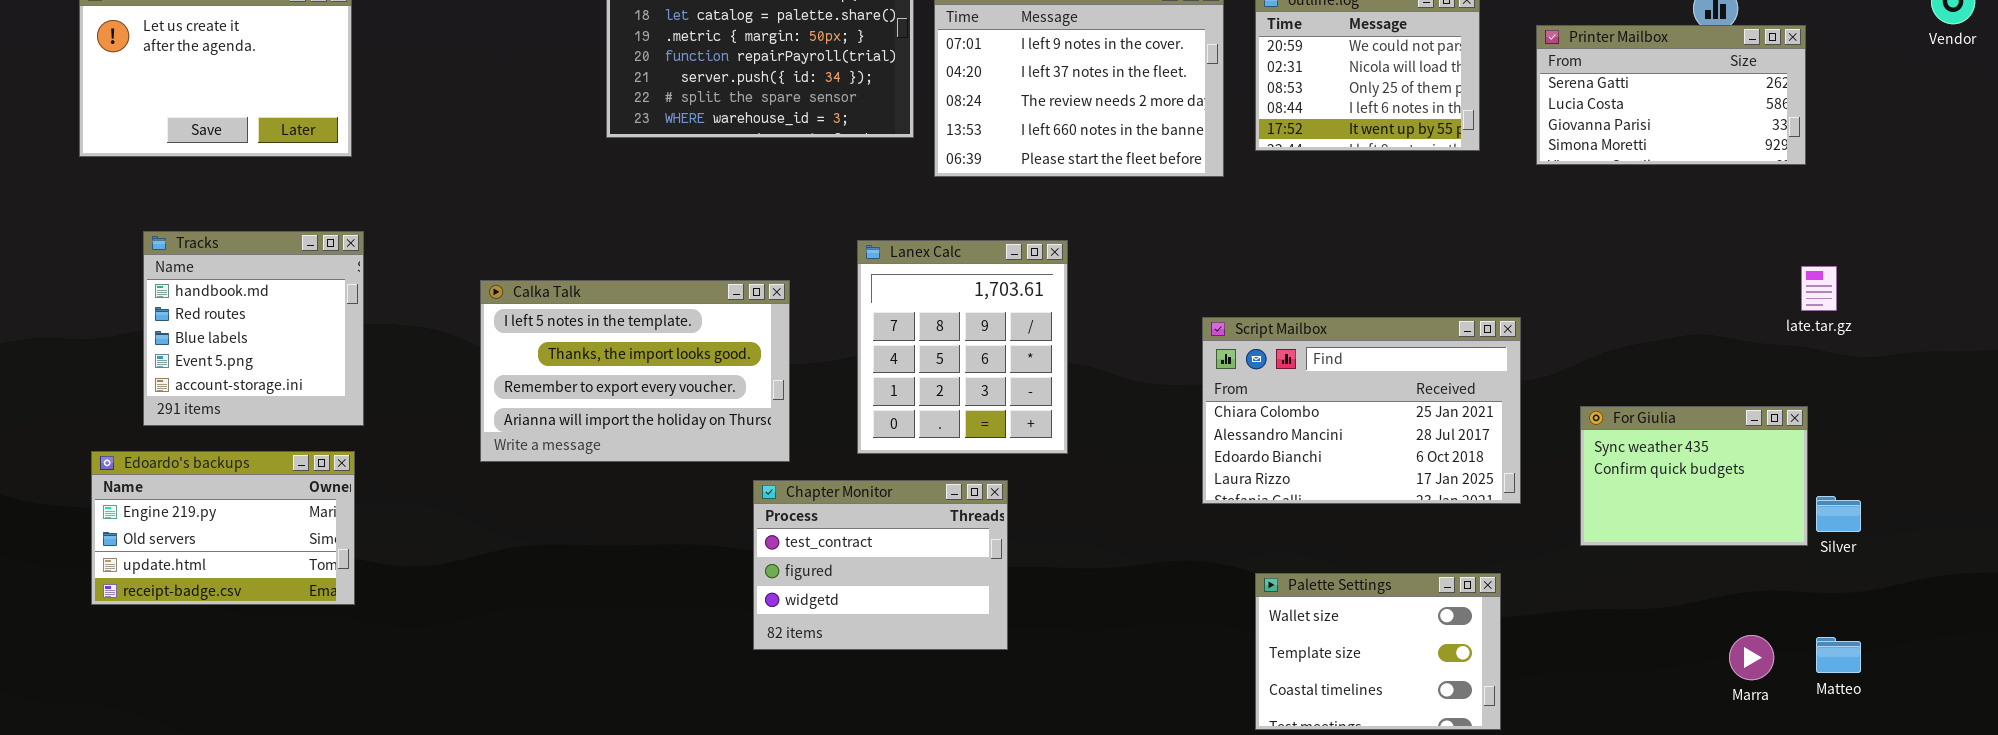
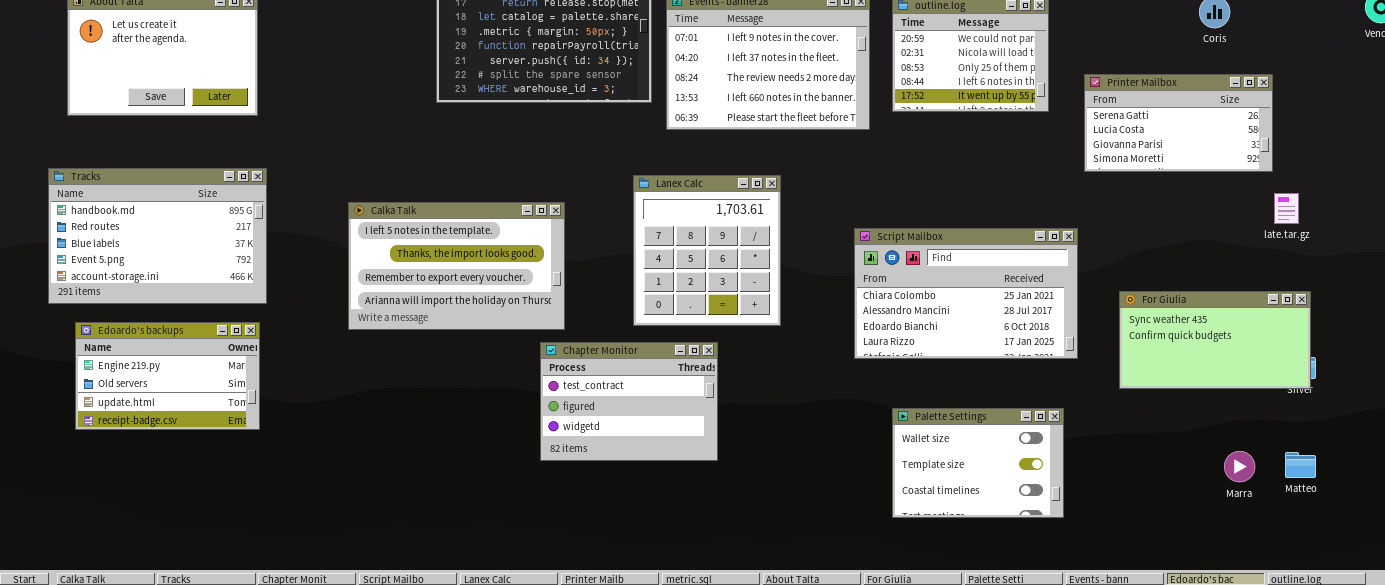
Printer Mailbox: [1536,25,1806,165] -> [1084,74,1273,172], moved
Tracks: [143,231,364,426] -> [48,168,267,304], resized
Lanex Calc: [857,240,1068,454] -> [633,175,781,326], moved
For Giulia: [1580,406,1808,546] -> [1119,291,1311,389], resized

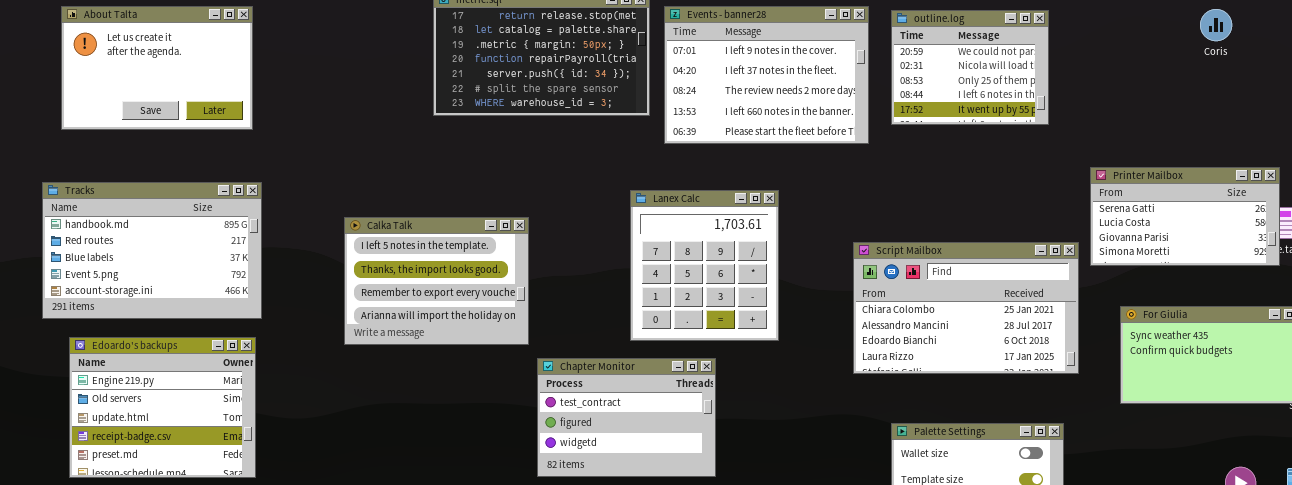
Printer Mailbox: [1084,74,1273,172] -> [1090,167,1280,266], moved
Calka Talk: [348,202,565,330] -> [344,217,529,345], resized
Edoardo's backups: [75,322,260,430] -> [69,337,256,478], resized

